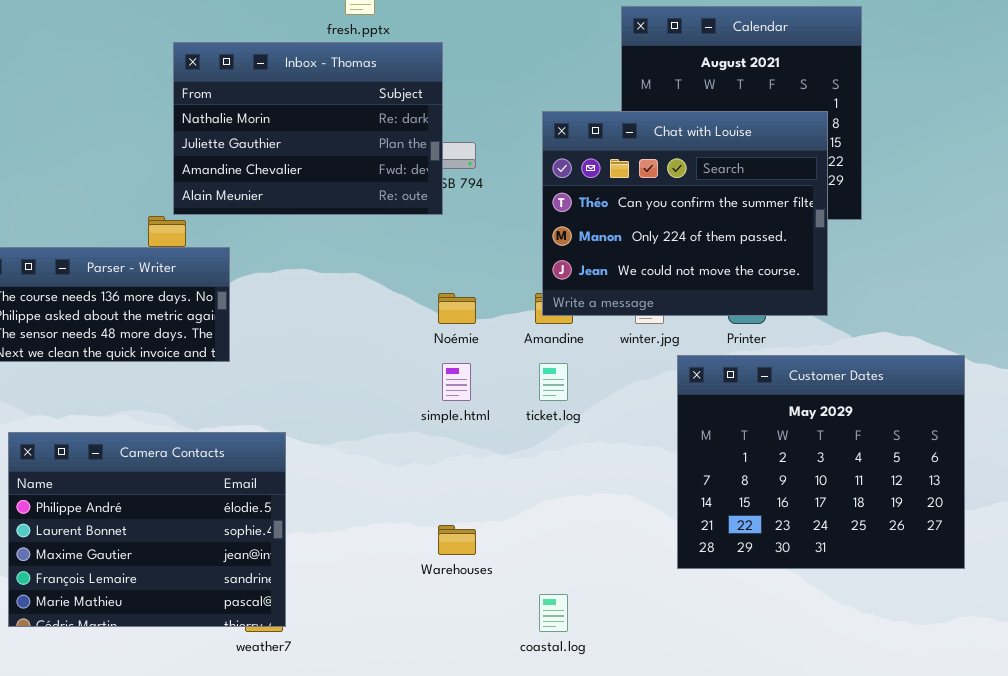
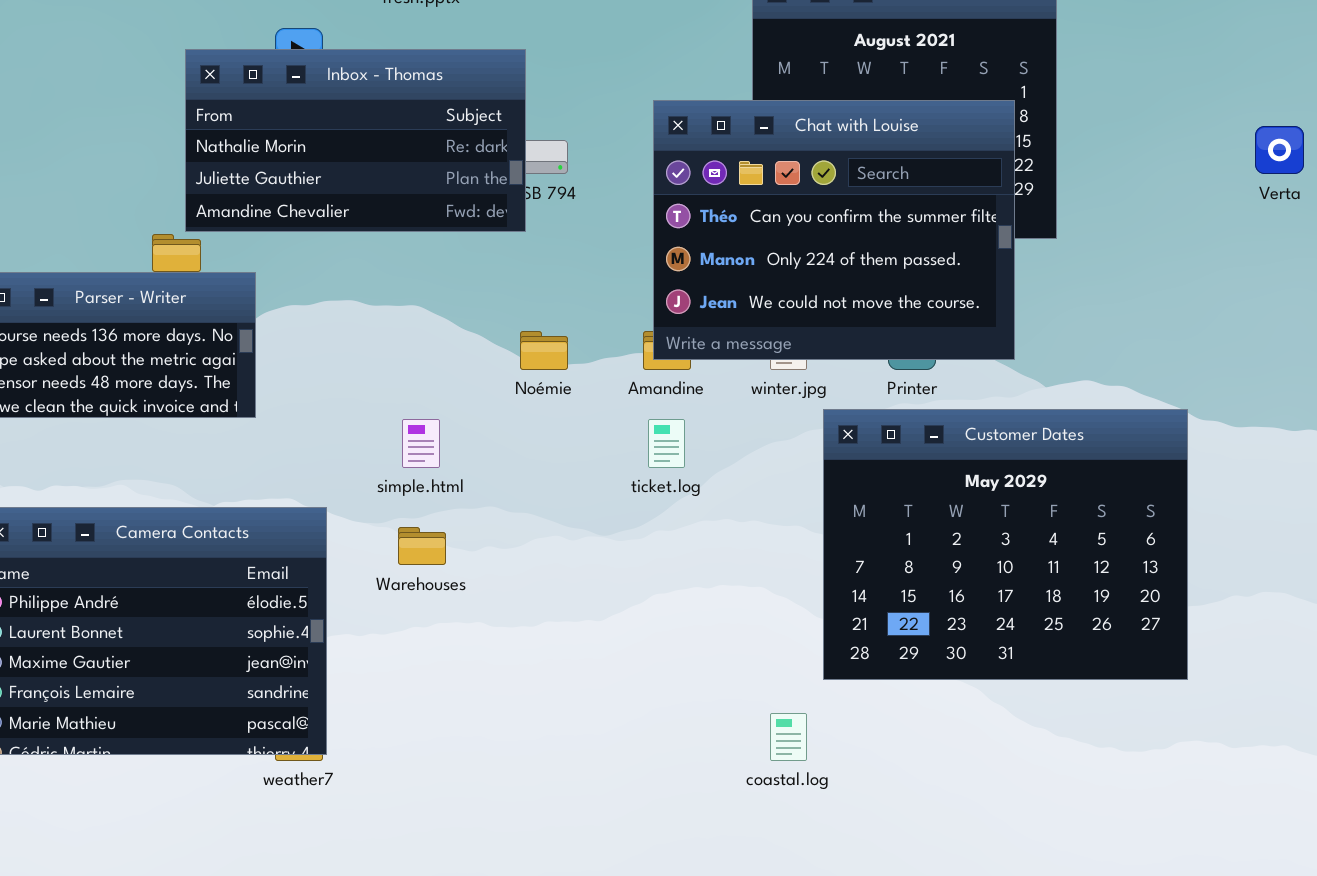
Inbox - Thomas: [173,42,443,215] -> [185,49,526,232], resized
simple.html: [442,363,471,401] -> [402,419,440,468], moved
Warehouses: [438,525,476,555] -> [398,527,446,565], moved
coastal.log: [539,594,568,632] -> [770,713,807,761], moved

